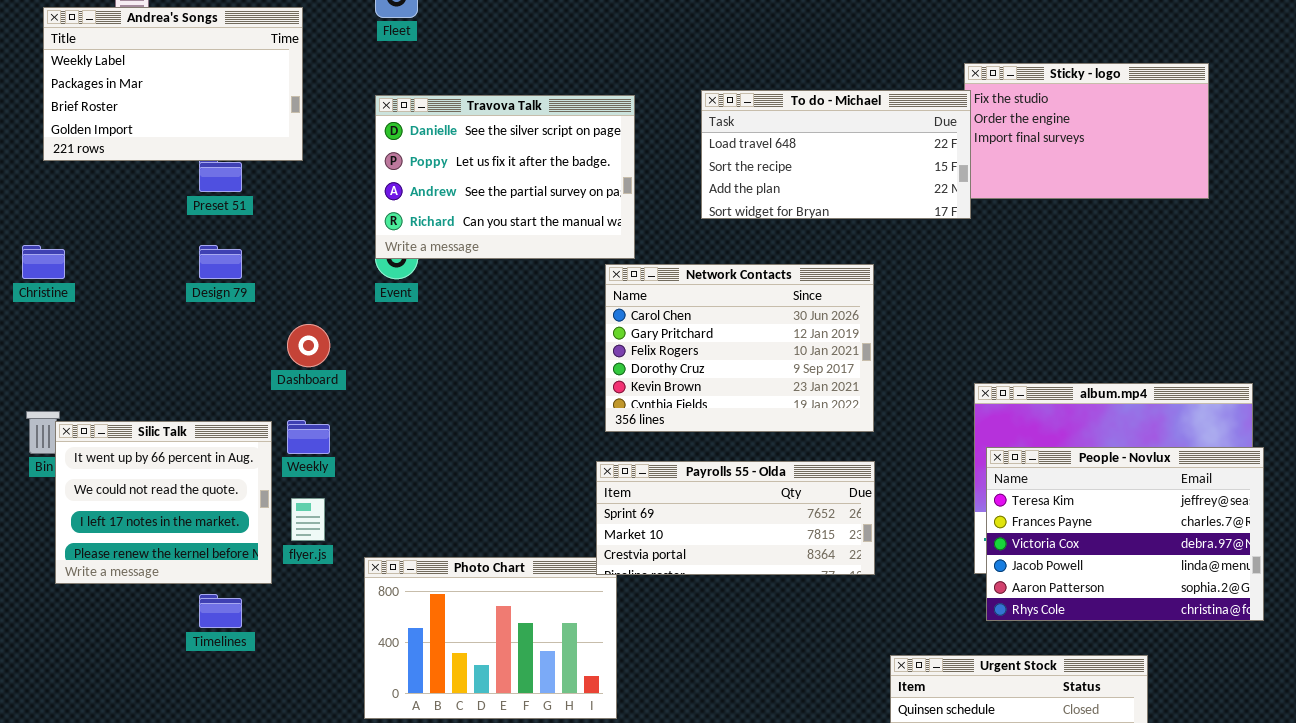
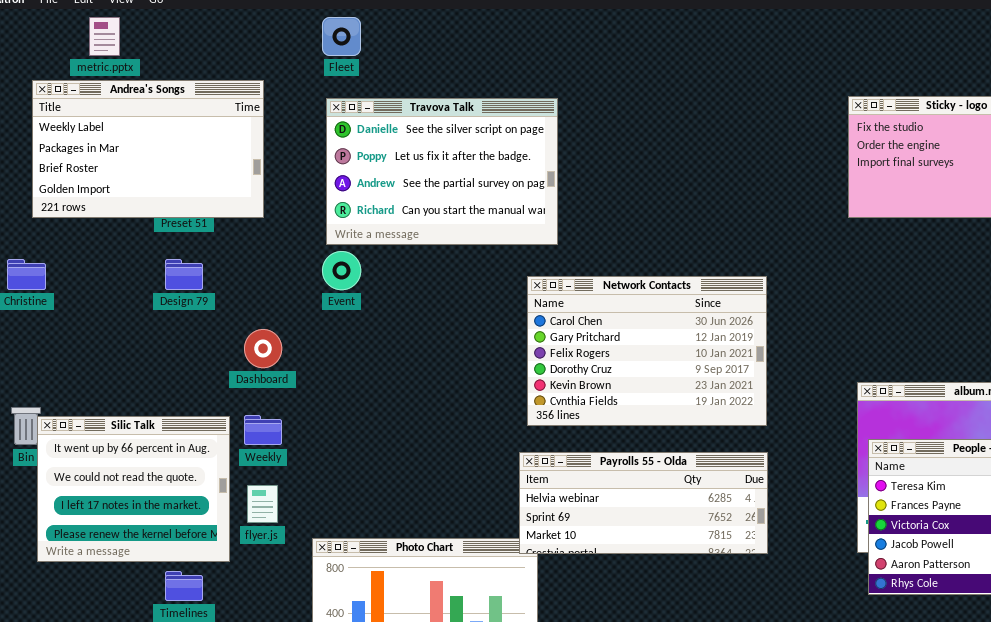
Andrea's Songs: [43,7,303,161] -> [32,80,264,218], moved
To do - Michael: [701,90,971,219] -> none, closed
Travova Talk: [375,95,635,259] -> [326,98,558,245], moved
Payrolls 55 - Olda: [596,461,875,575] -> [519,452,768,554], scrolled up 1 row

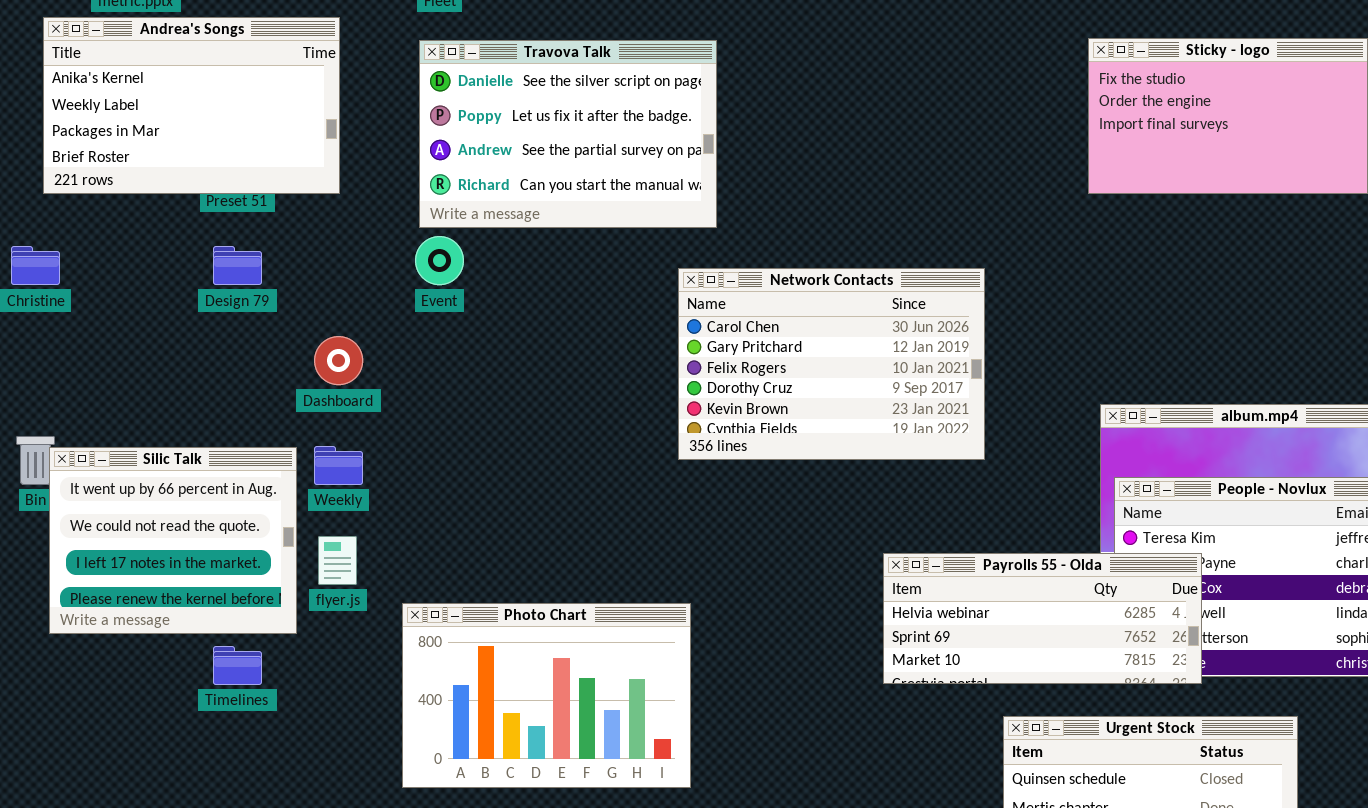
Andrea's Songs: [32,80,264,218] -> [43,17,340,194], scrolled up 1 row
Payrolls 55 - Olda: [519,452,768,554] -> [883,553,1202,684], moved

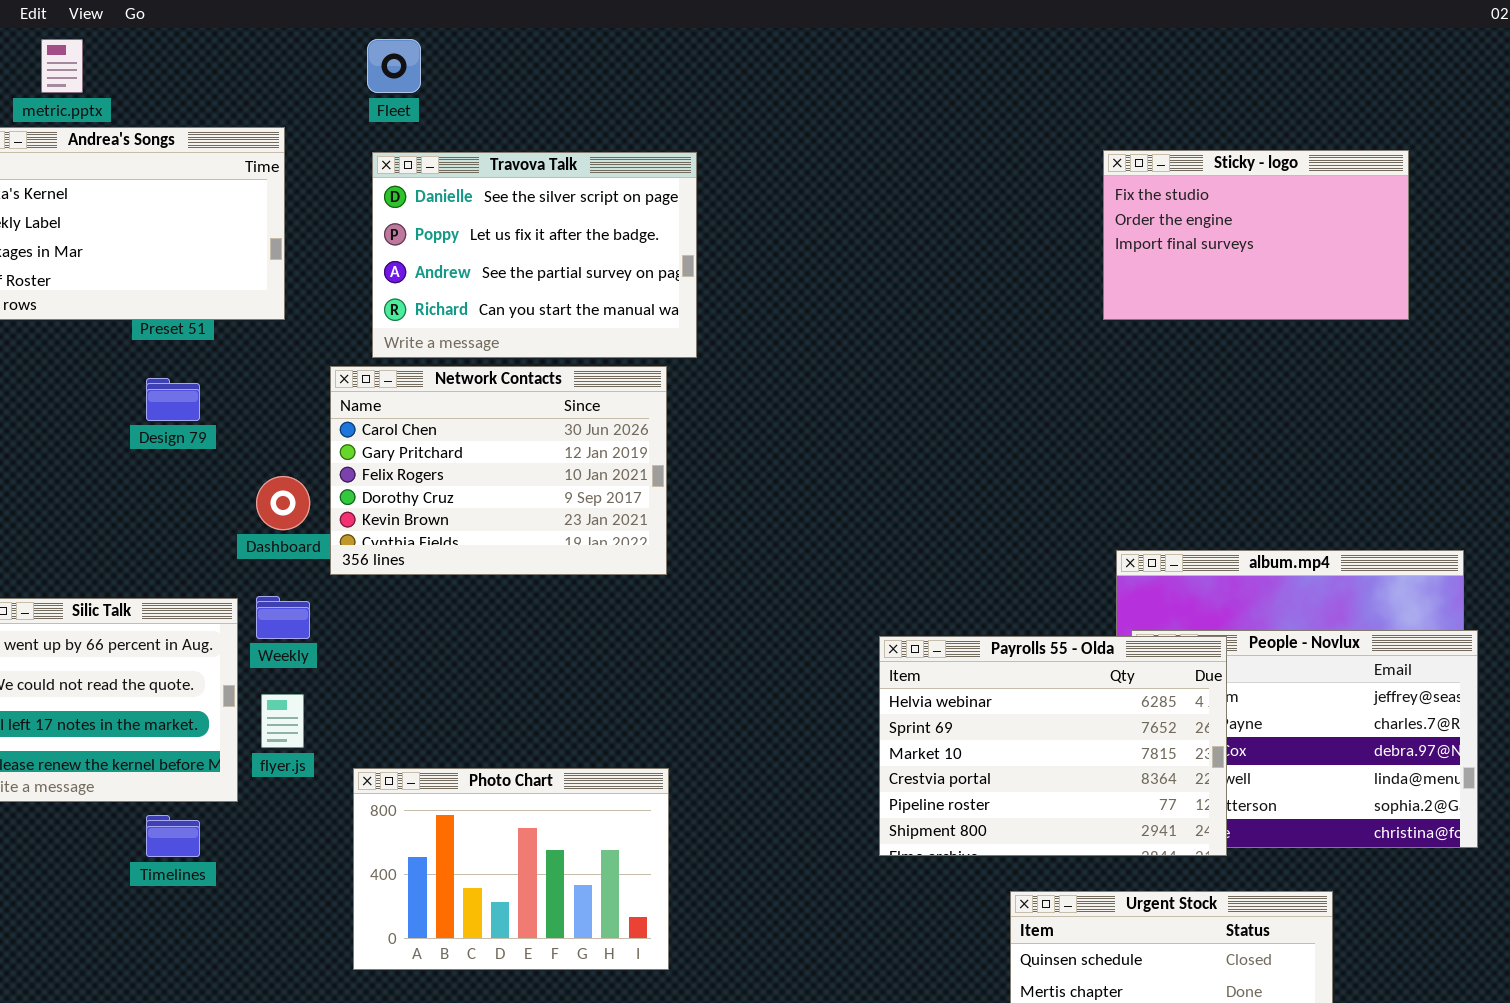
Network Contacts: [678,268,985,460] -> [330,366,667,575], moved
Payrolls 55 - Olda: [883,553,1202,684] -> [879,636,1227,856], resized

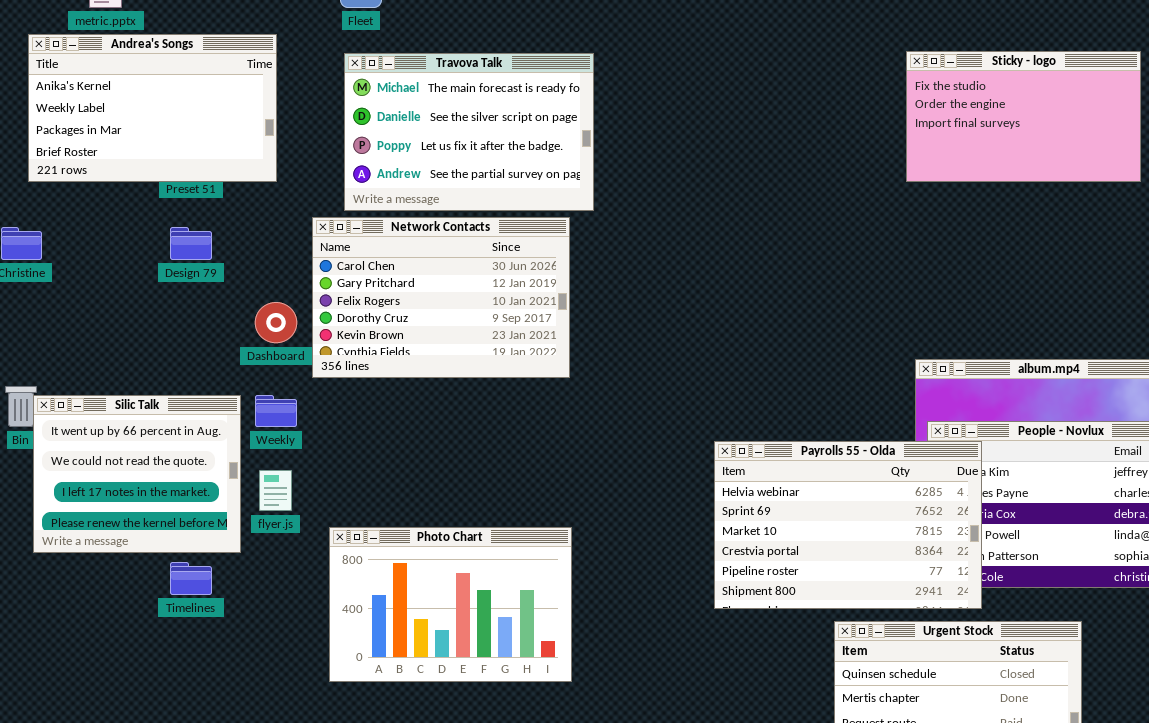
Travova Talk: [372,152,697,358] -> [344,53,594,211], scrolled up 1 row
Payrolls 55 - Olda: [879,636,1227,856] -> [714,441,982,609], moved

